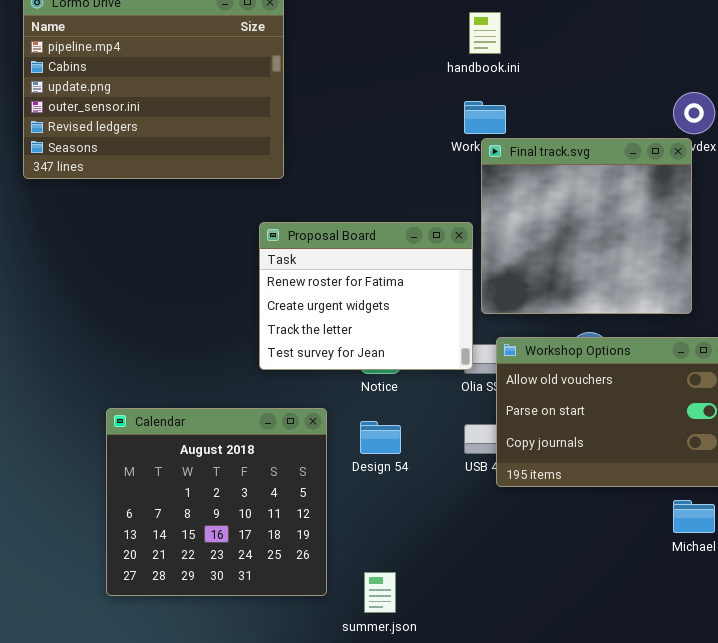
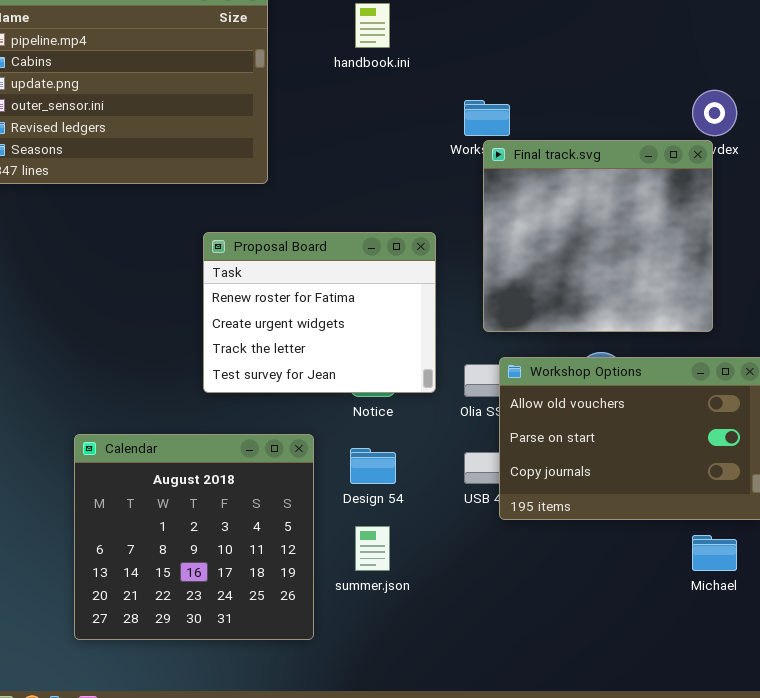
handbook.ini: [469,12,501,54] -> [355,3,390,48], moved
Proposal Board: [259,222,473,370] -> [203,232,436,393], moved
summer.json: [364,572,396,613] -> [355,526,390,571], moved

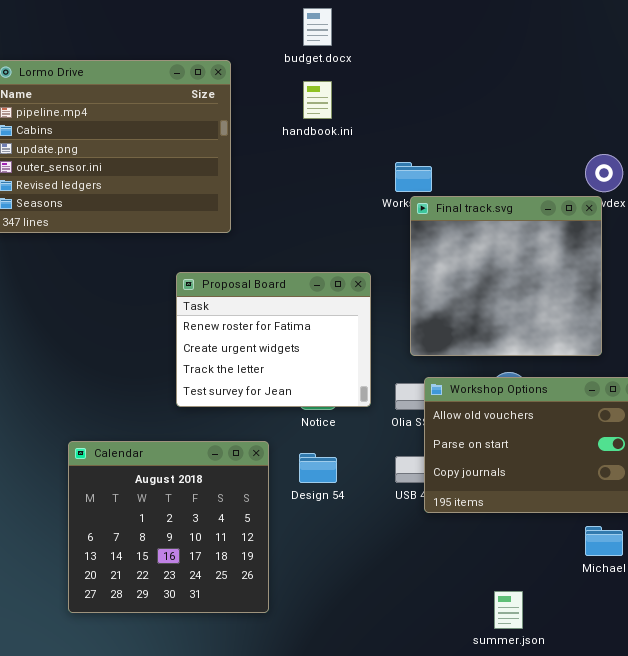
summer.json: [355,526,390,571] -> [494,591,523,629], moved

